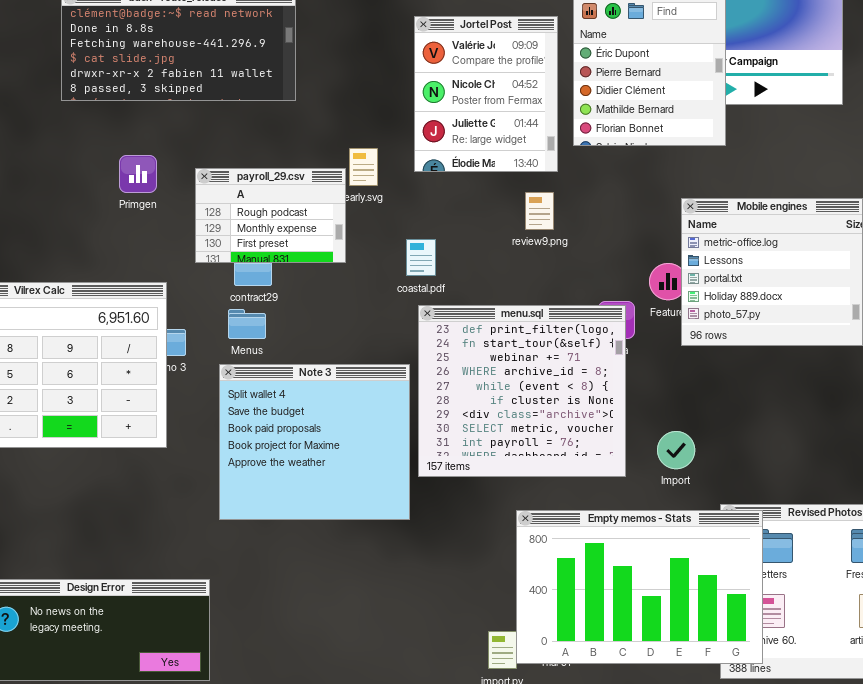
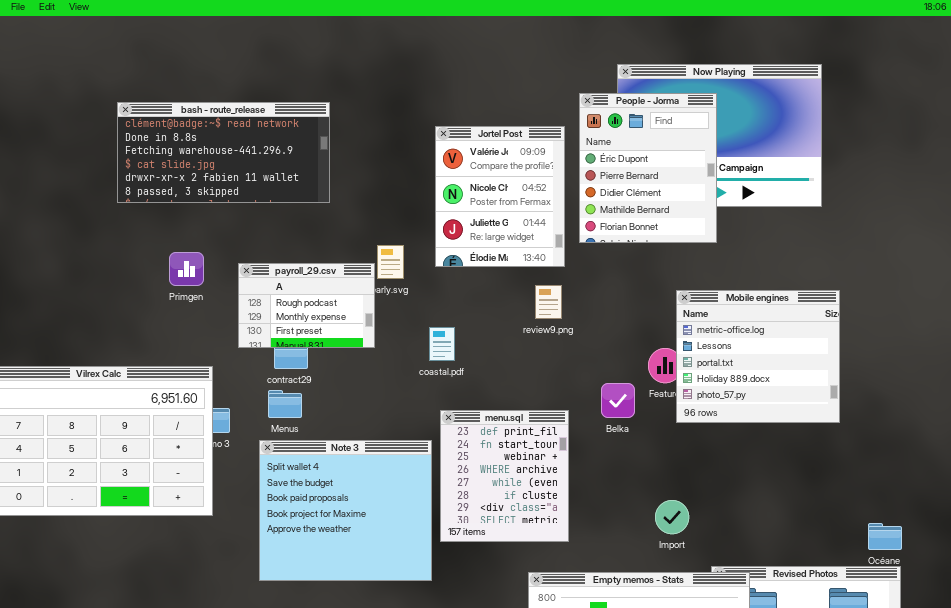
menu.sql: [418,305,626,477] -> [440,410,569,542], resized

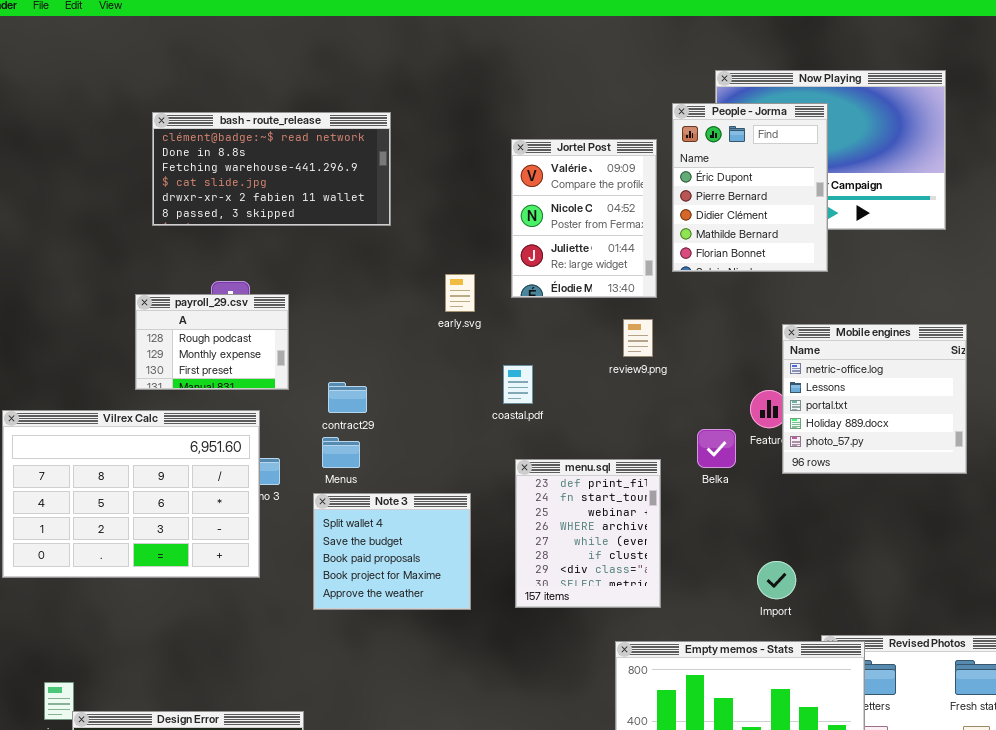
payroll_29.csv: [238,263,375,348] -> [135,294,289,390], moved
Note 3: [259,440,432,581] -> [313,493,471,610], resized

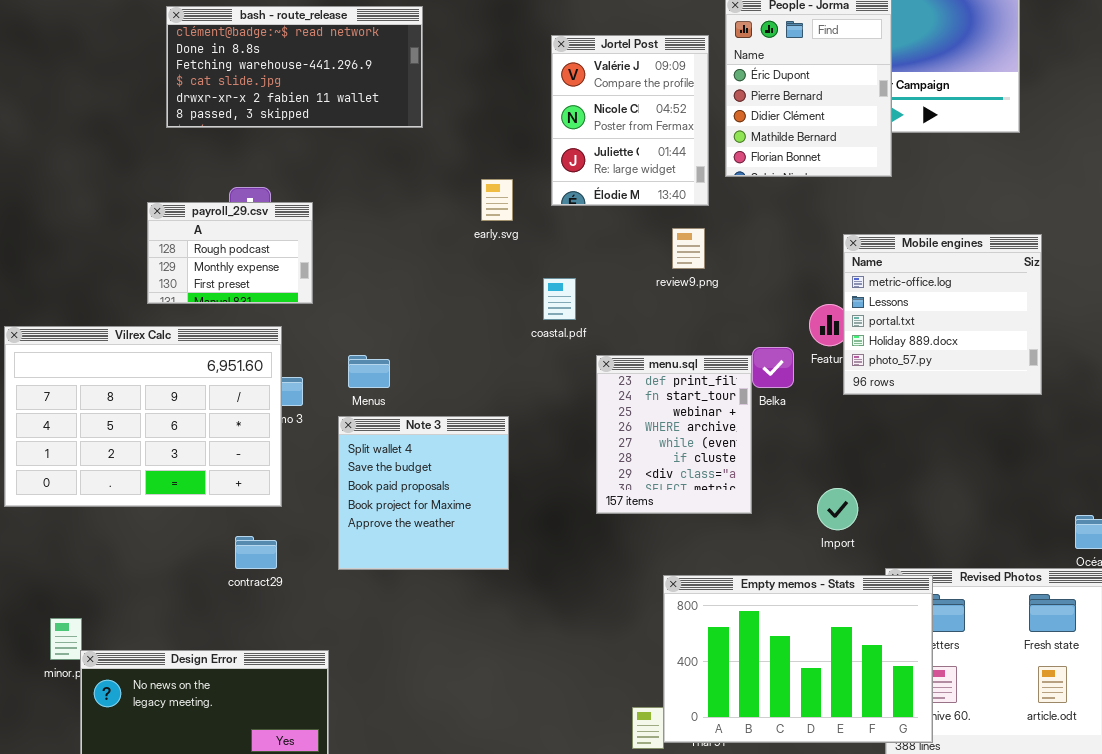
contract29: [328,382,367,413] -> [235,536,277,569], moved
menu.sql: [515,459,661,608] -> [596,355,752,514], moved
Note 3: [313,493,471,610] -> [338,416,509,570], resized

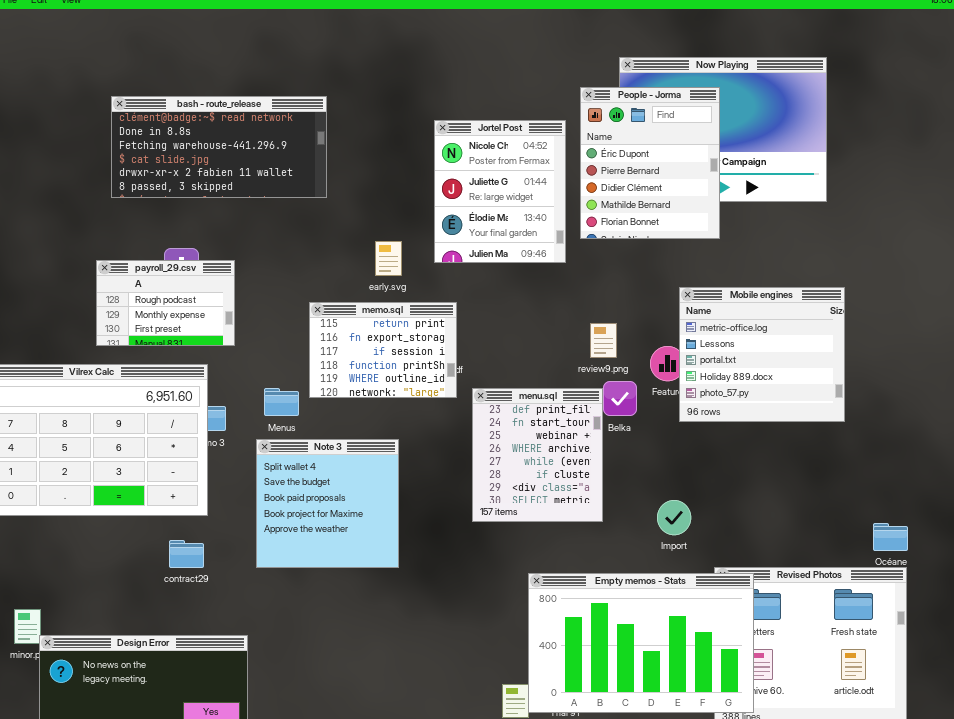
Jortel Post: [551,35,709,206] -> [434,120,566,263], scrolled down 1 row
review9.png: [672,228,705,269] -> [590,323,617,358], moved
memo.sql: none -> [309,302,457,398], opened

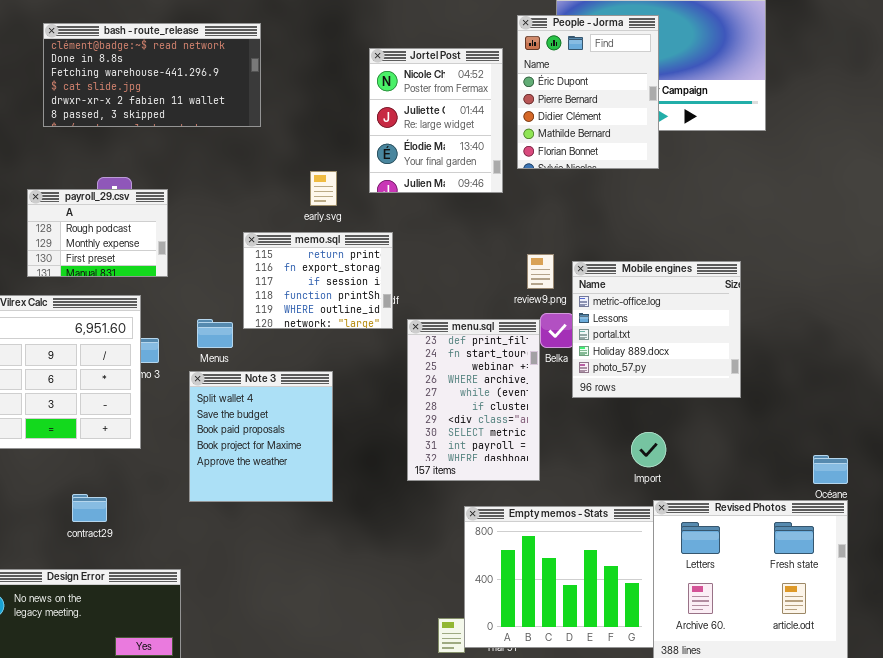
Mobile engines: [679,287,845,422] -> [572,261,741,398], moved
menu.sql: [472,388,603,522] -> [407,319,540,481], resized
Import: [657,500,691,535] -> [631,432,666,467], moved
contract29: [169,540,204,568] -> [72,494,107,522], moved
Empty memos - Stats: [528,573,754,713] -> [464,506,654,648], resized

